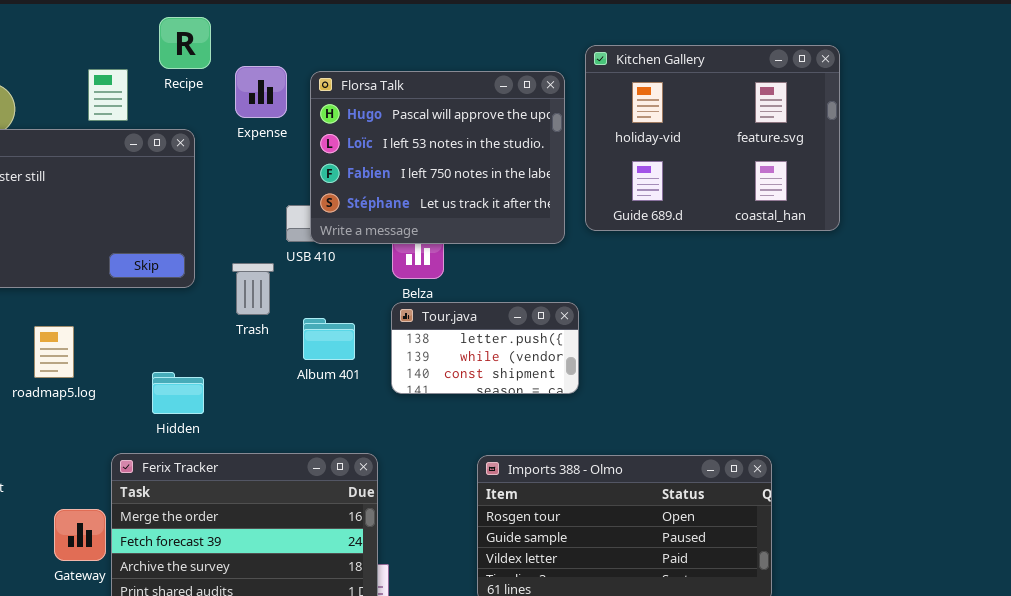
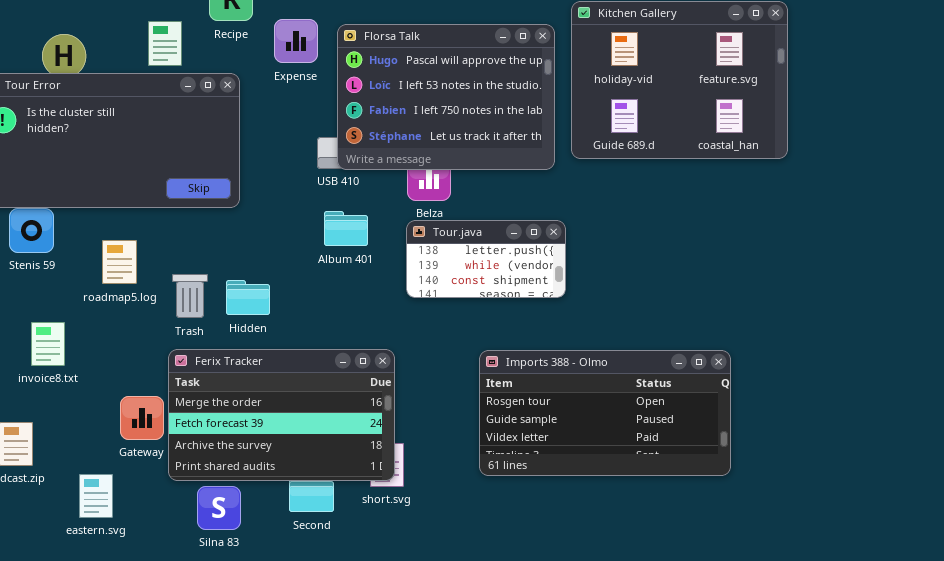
Trash: [232,263,274,315] -> [172,274,208,318], moved
Album 401: [303,318,355,360] -> [324,211,368,246], moved
Hidden: [152,372,204,414] -> [226,280,270,315], moved

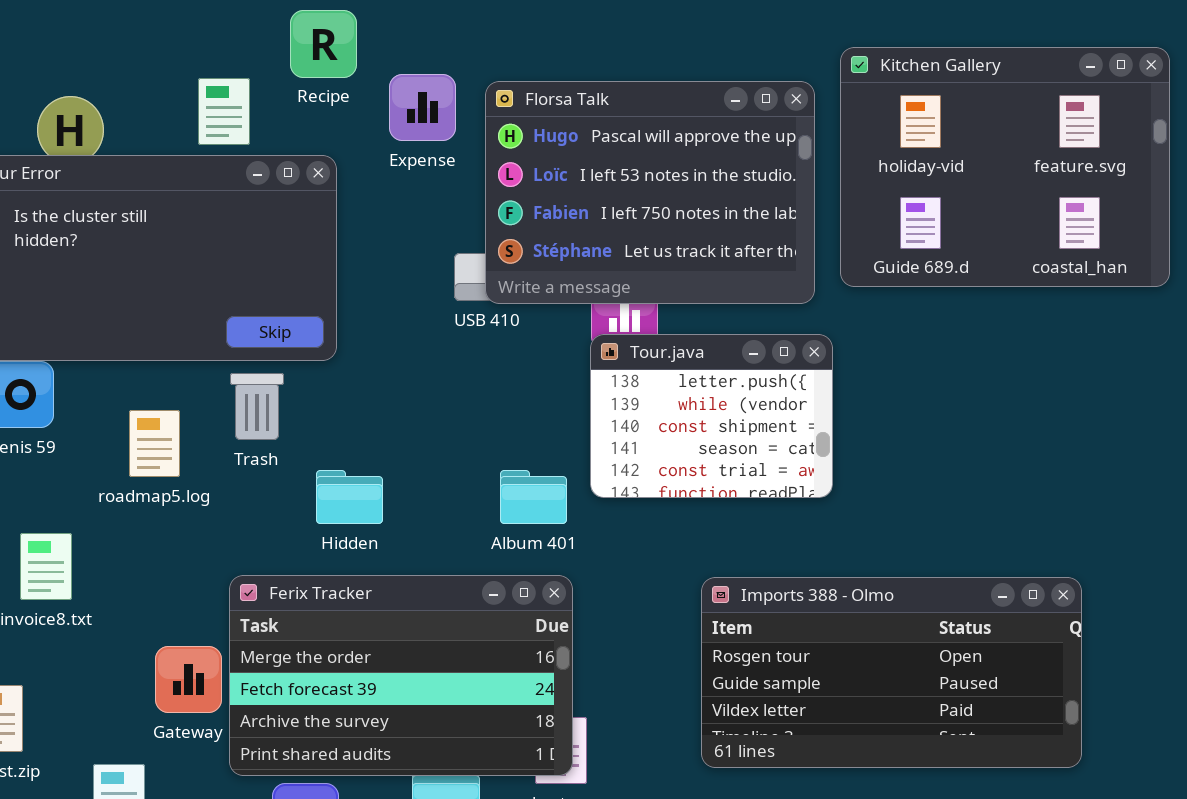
Album 401: [324,211,368,246] -> [500,470,567,524], moved
Tour.java: [406,220,566,298] -> [590,334,833,498], resized
Trash: [172,274,208,318] -> [230,373,284,440], moved

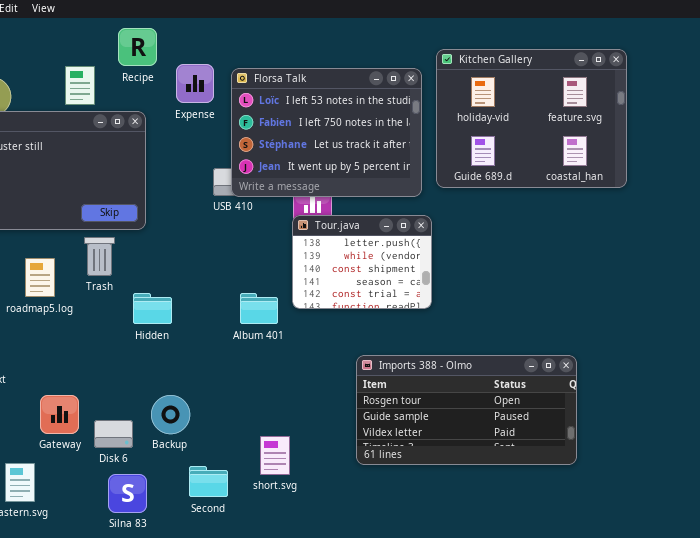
Florsa Talk: [485,81,815,304] -> [231,68,422,197], scrolled down 1 row
Ferix Tracker: [229,575,573,776] -> none, closed

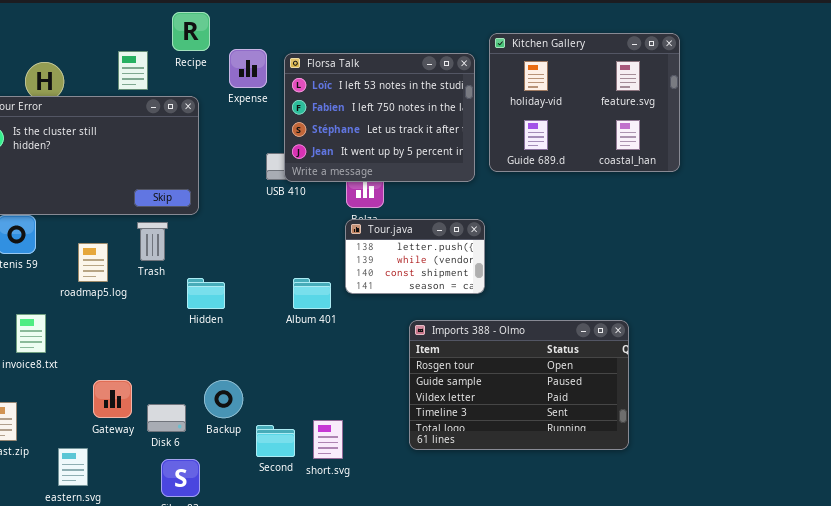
Tour.java: [292,215,432,309] -> [345,219,485,294], resized
Imports 388 - Olmo: [356,355,577,465] -> [409,320,629,450], resized
Second: [189,466,228,497] -> [256,425,295,457], moved

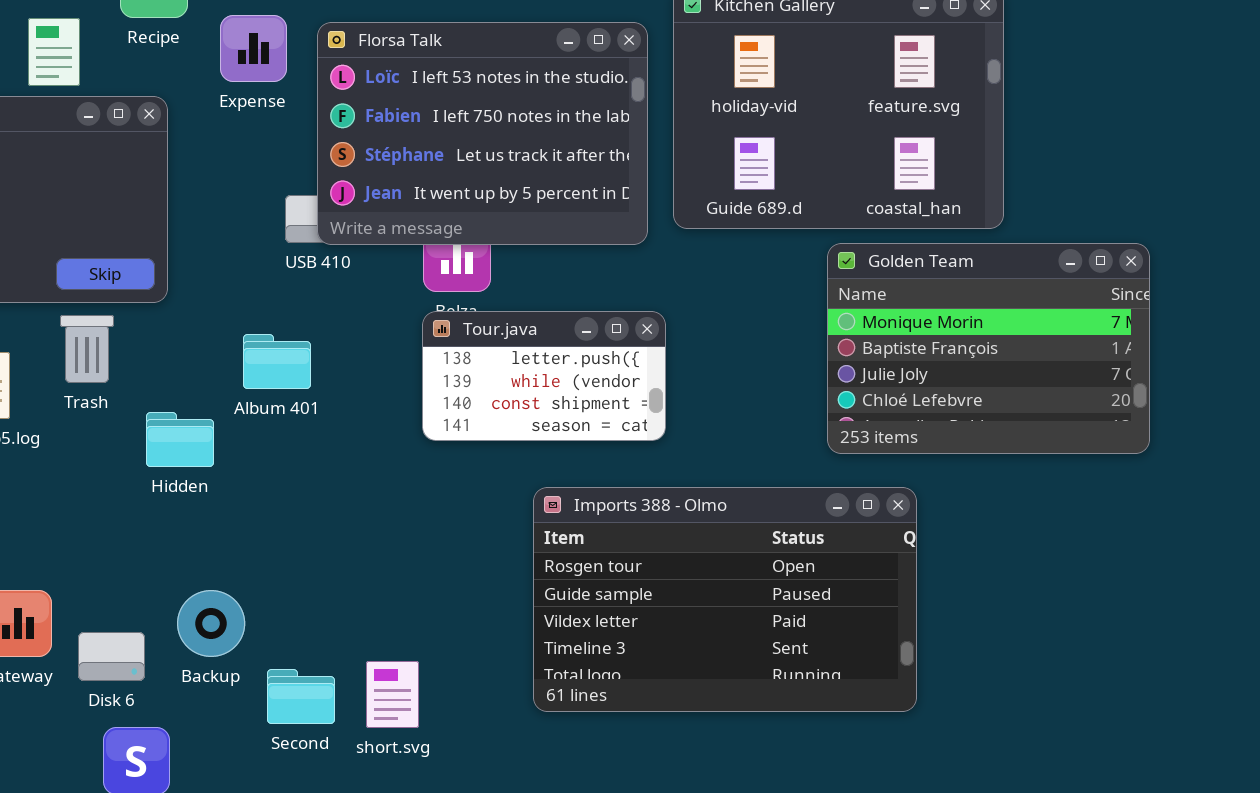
Golden Team: none -> [827,243,1150,454], opened
Album 401: [293,278,331,309] -> [243,334,311,389], moved

